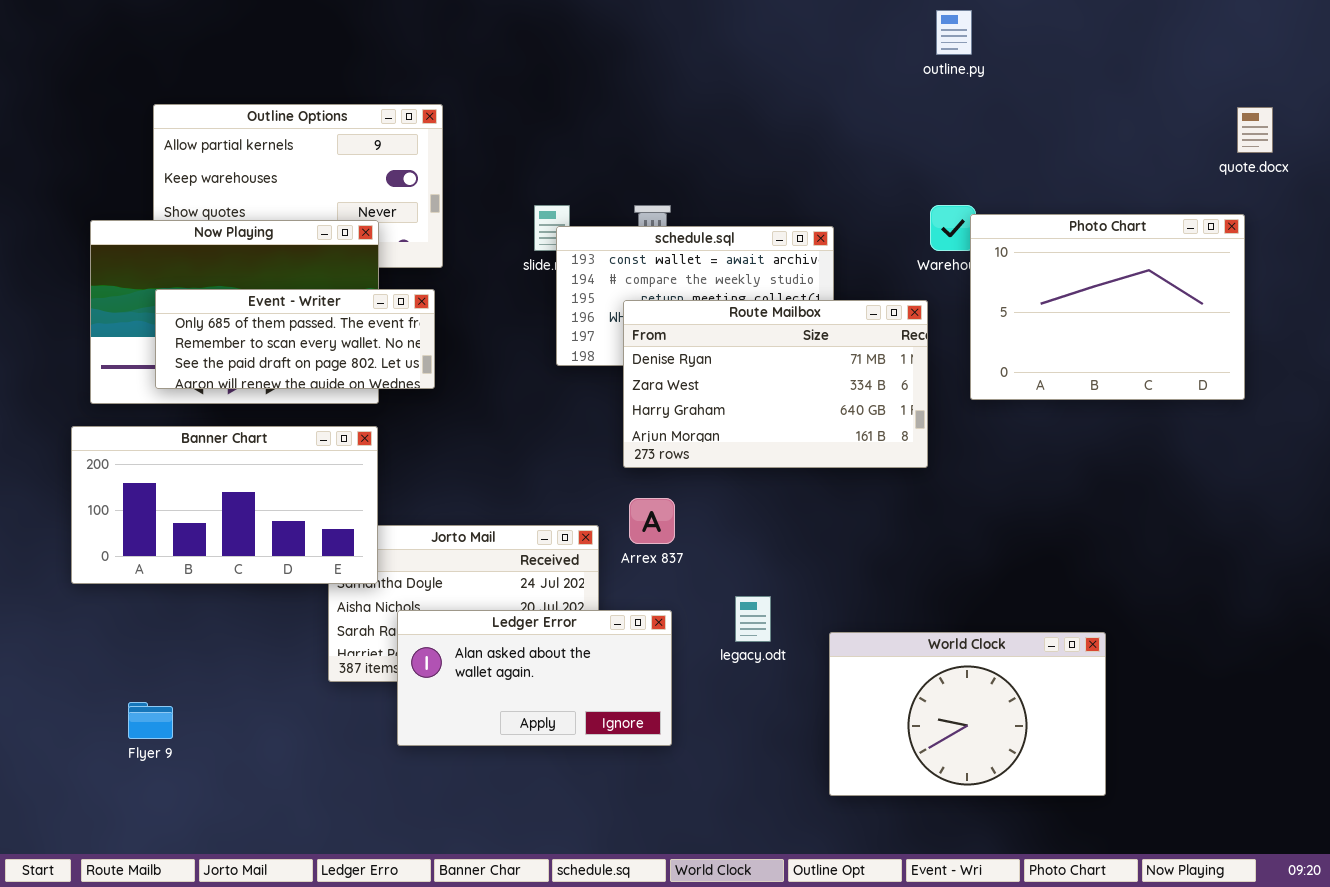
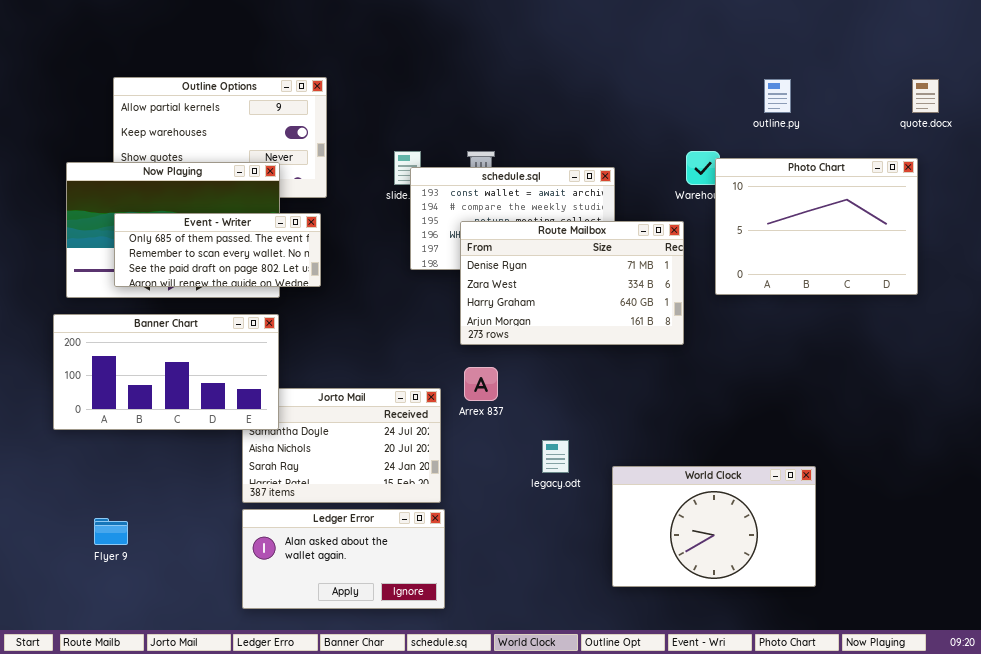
outline.py: [936,10,972,55] -> [764,79,791,113], moved
Ledger Error: [397,610,672,746] -> [242,509,445,609], moved

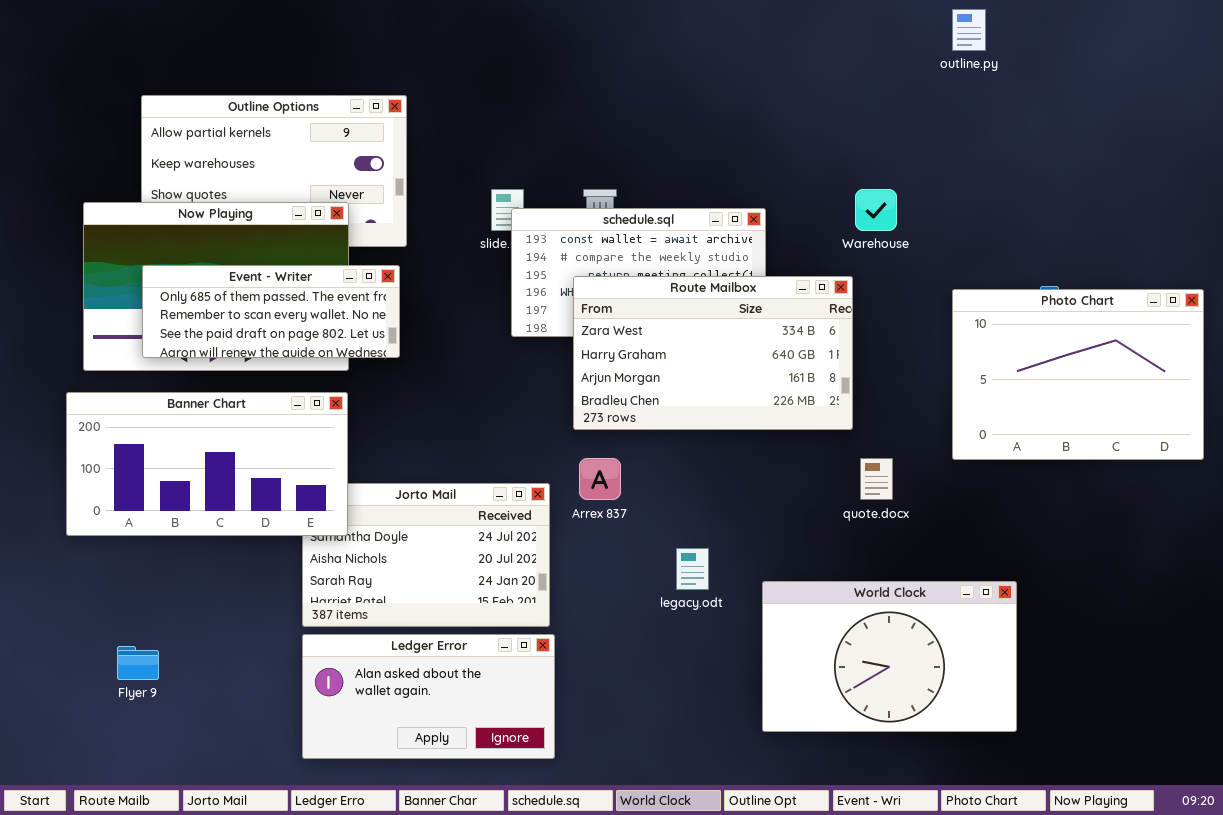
outline.py: [764,79,791,113] -> [952,9,986,51], moved
quote.docx: [912,79,939,113] -> [860,458,893,500], moved
Photo Chart: [715,158,918,295] -> [952,289,1204,460], moved
Route Mailbox: [460,221,684,345] -> [573,276,853,430], scrolled down 1 row

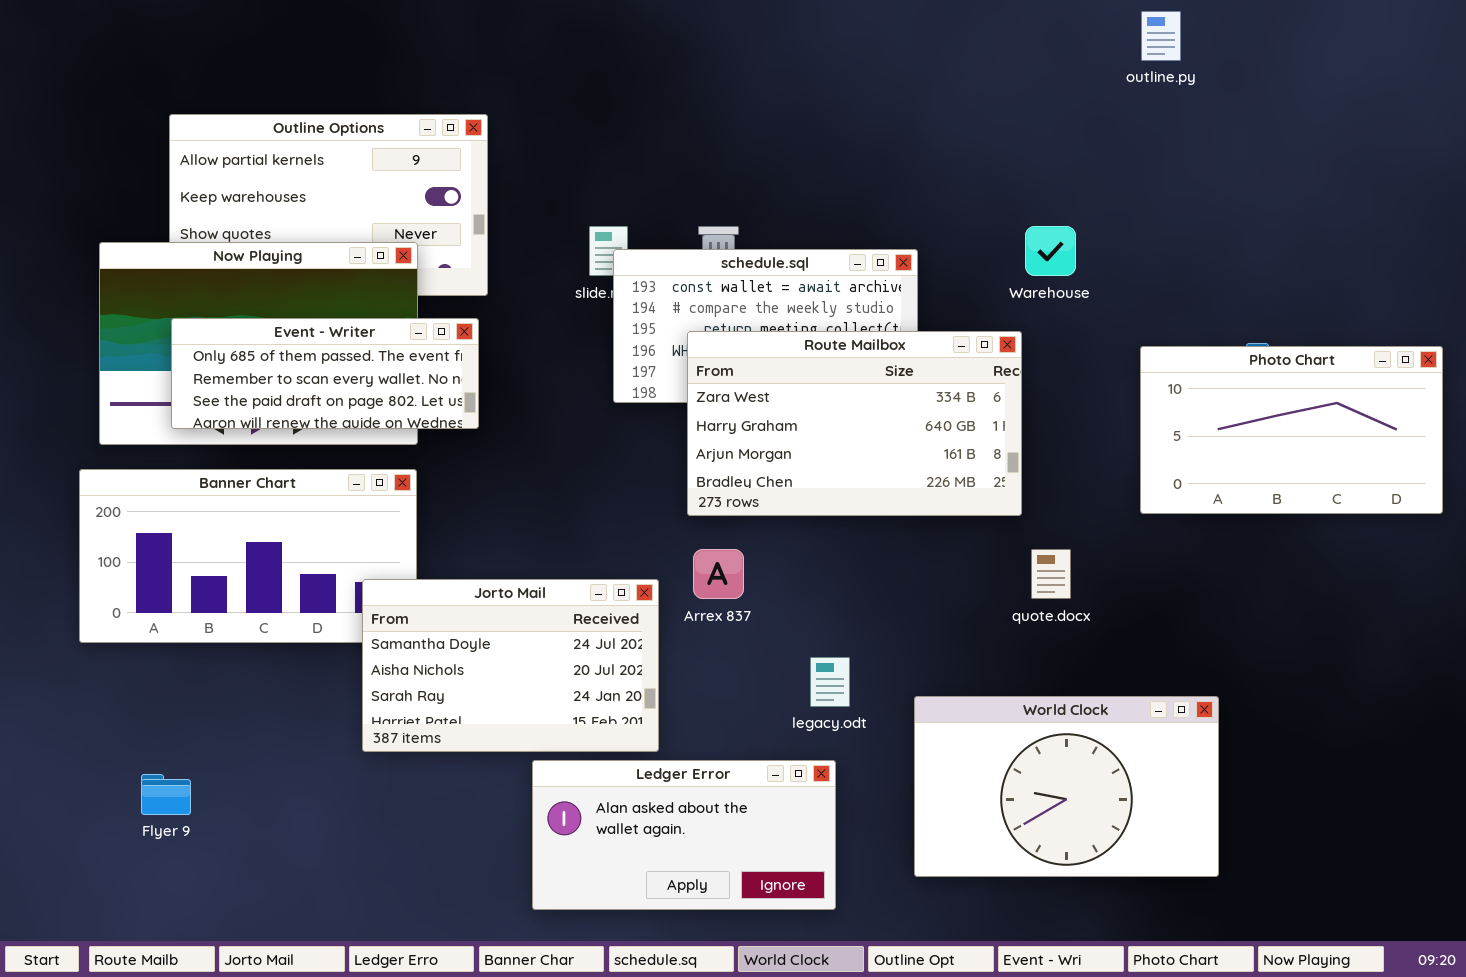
Photo Chart: [952,289,1204,460] -> [1140,346,1443,514], resized
Jorto Mail: [302,483,550,627] -> [362,579,659,752], raised
Ledger Error: [302,634,555,759] -> [532,760,836,910], moved

